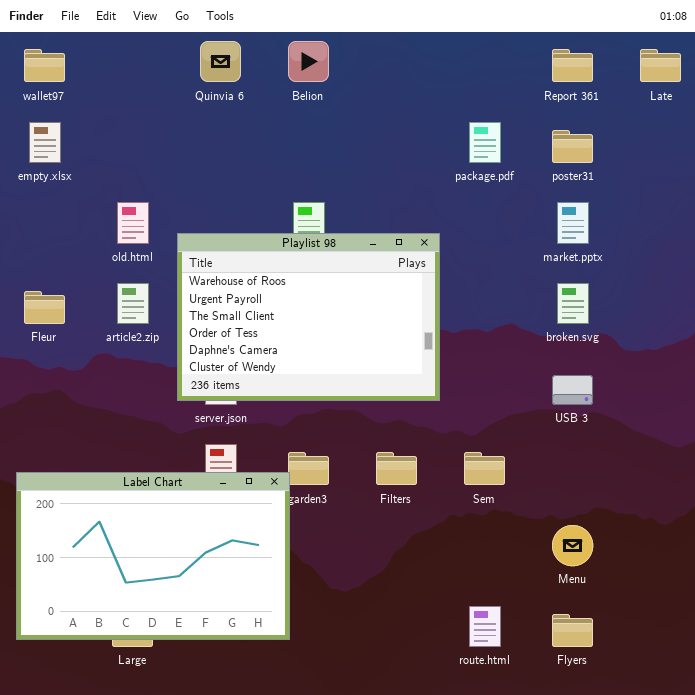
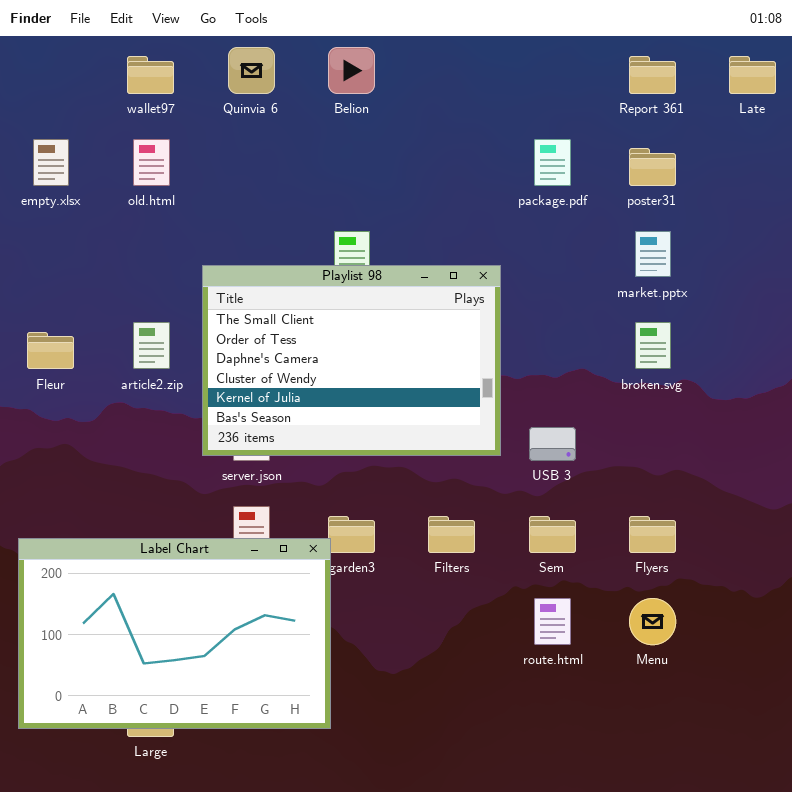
wallet97: [24,49,65,82] -> [127,56,174,94], moved
old.html: [117,202,149,244] -> [133,139,170,186], moved
Playlist 98: [177,233,440,401] -> [202,265,501,456], scrolled down 2 rows
USB 3: [552,375,593,405] -> [529,427,576,461], moved
route.html: [469,606,501,647] -> [534,598,571,645], moved
Flyers: [552,614,593,647] -> [629,516,676,553], moved

